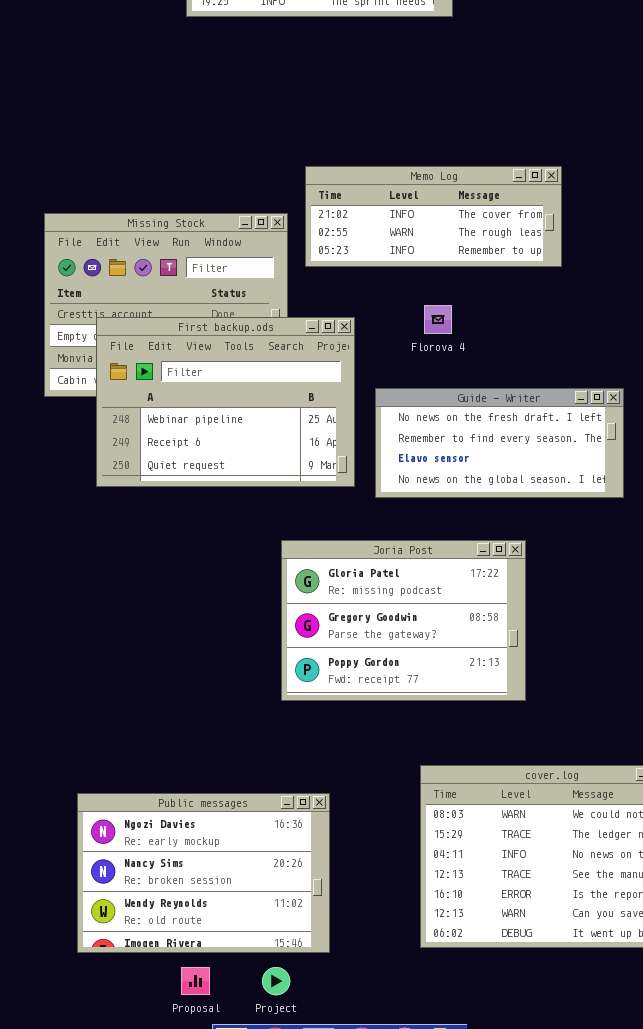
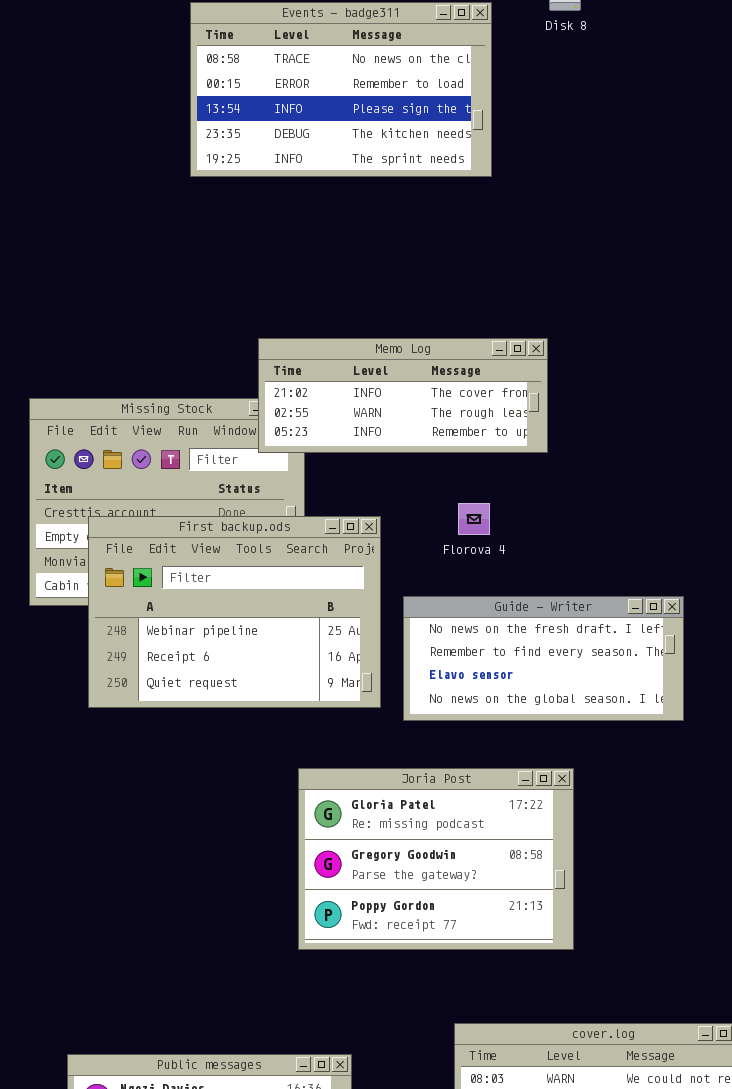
Memo Log: [305,166,562,267] -> [258,338,548,453], moved

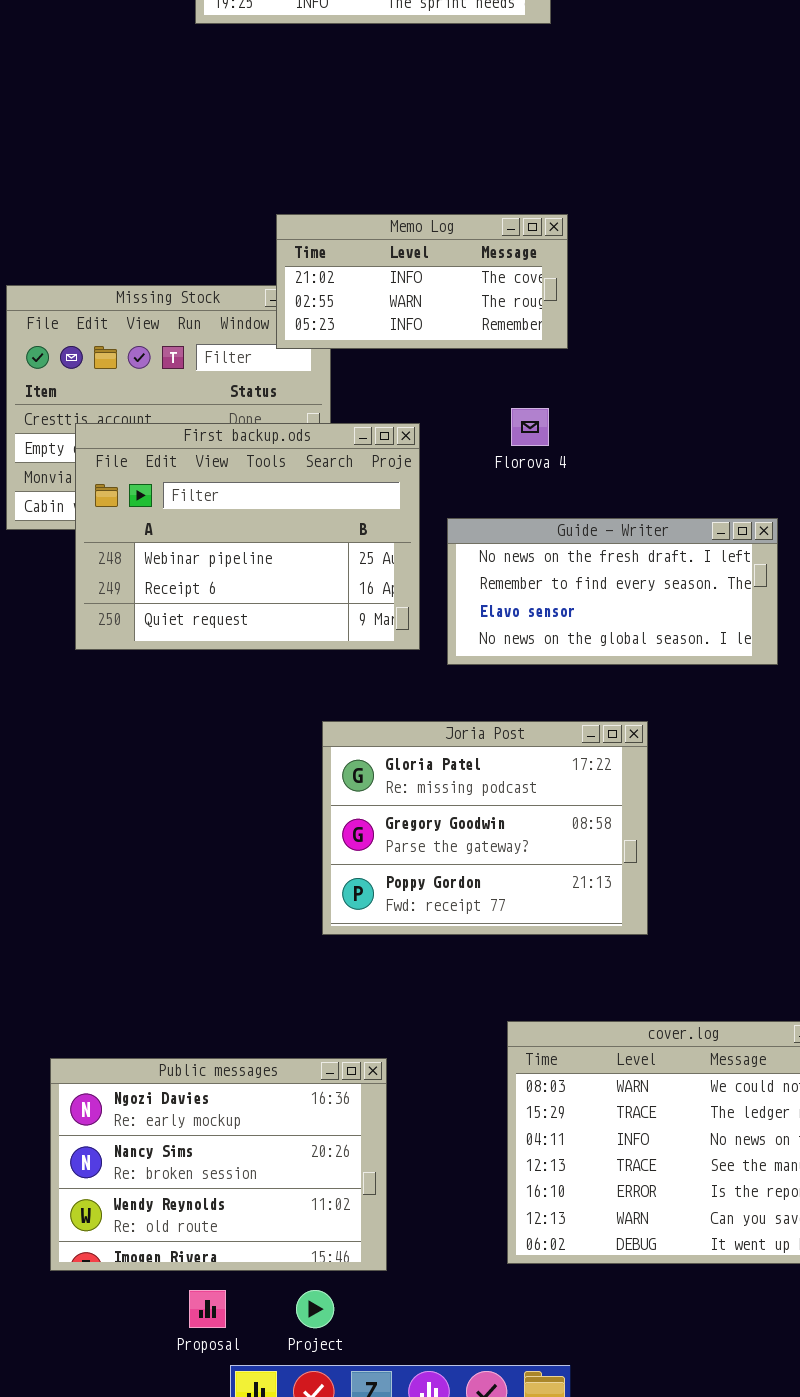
Memo Log: [258,338,548,453] -> [276,214,568,349], resized

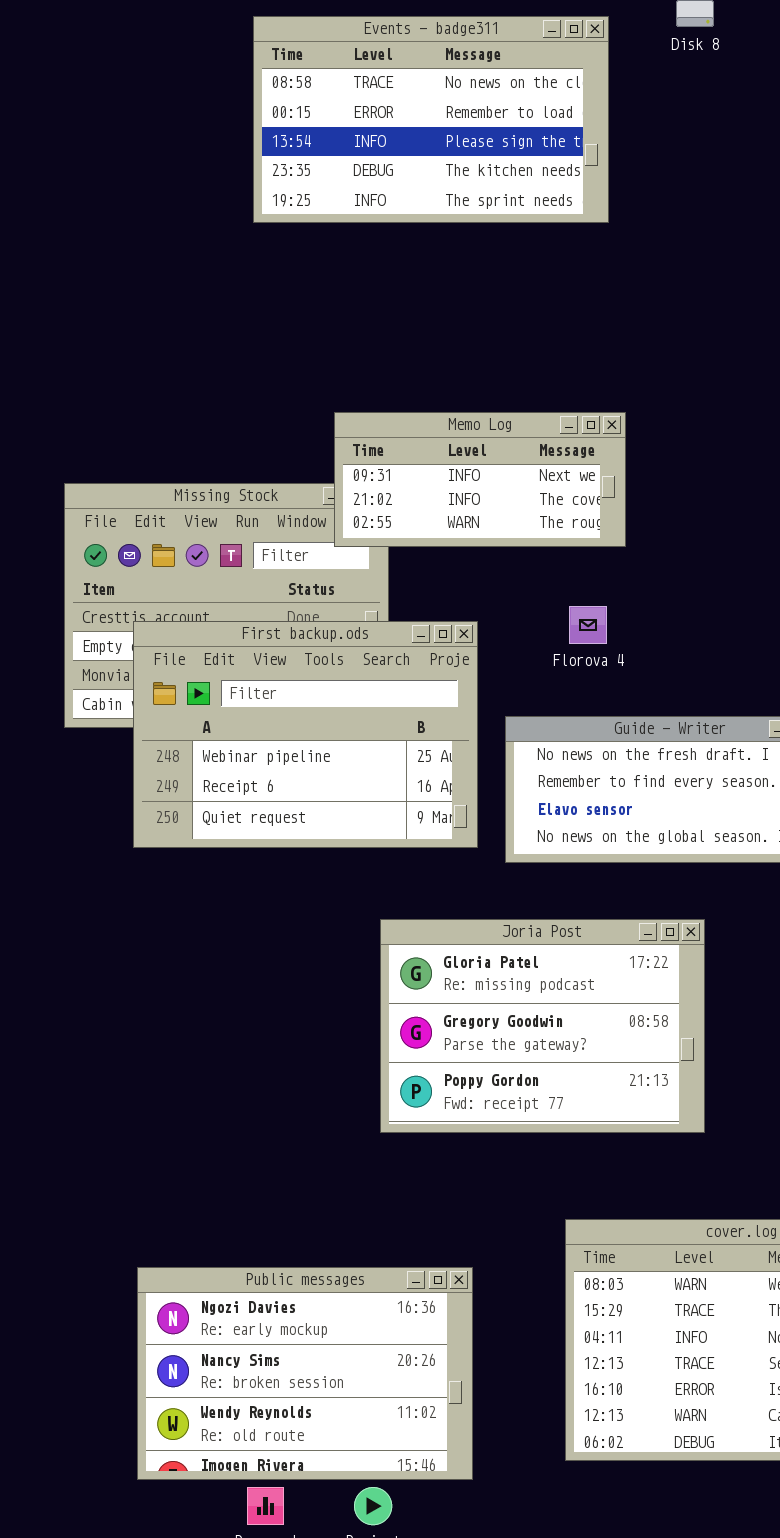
Memo Log: [276,214,568,349] -> [334,412,626,547], scrolled up 1 row
Public messages: [50,1058,387,1271] -> [137,1267,473,1480], moved

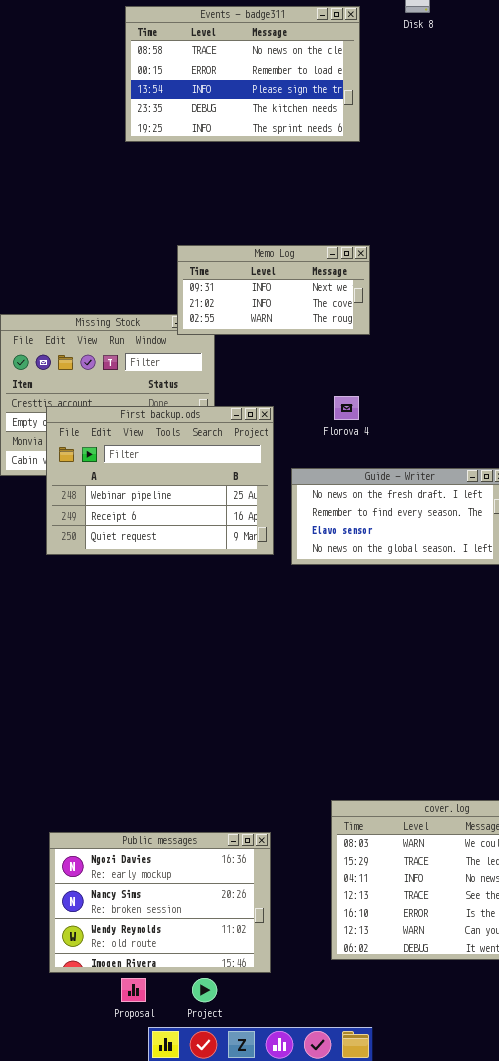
Memo Log: [334,412,626,547] -> [177,245,370,335], moved
Joria Post: [380,919,705,1133] -> none, closed

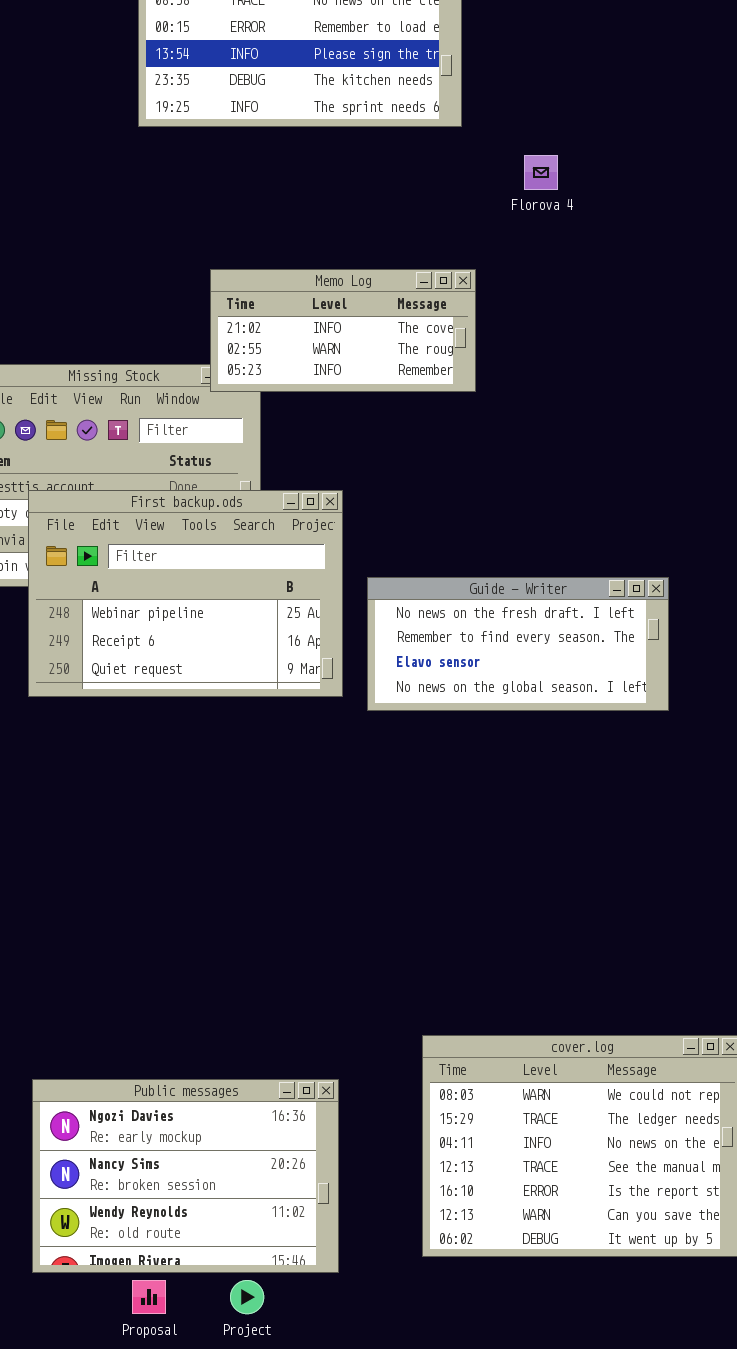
Memo Log: [177,245,370,335] -> [210,269,476,392], scrolled down 1 row
Florova 4: [334,396,359,420] -> [524,155,558,190], moved

